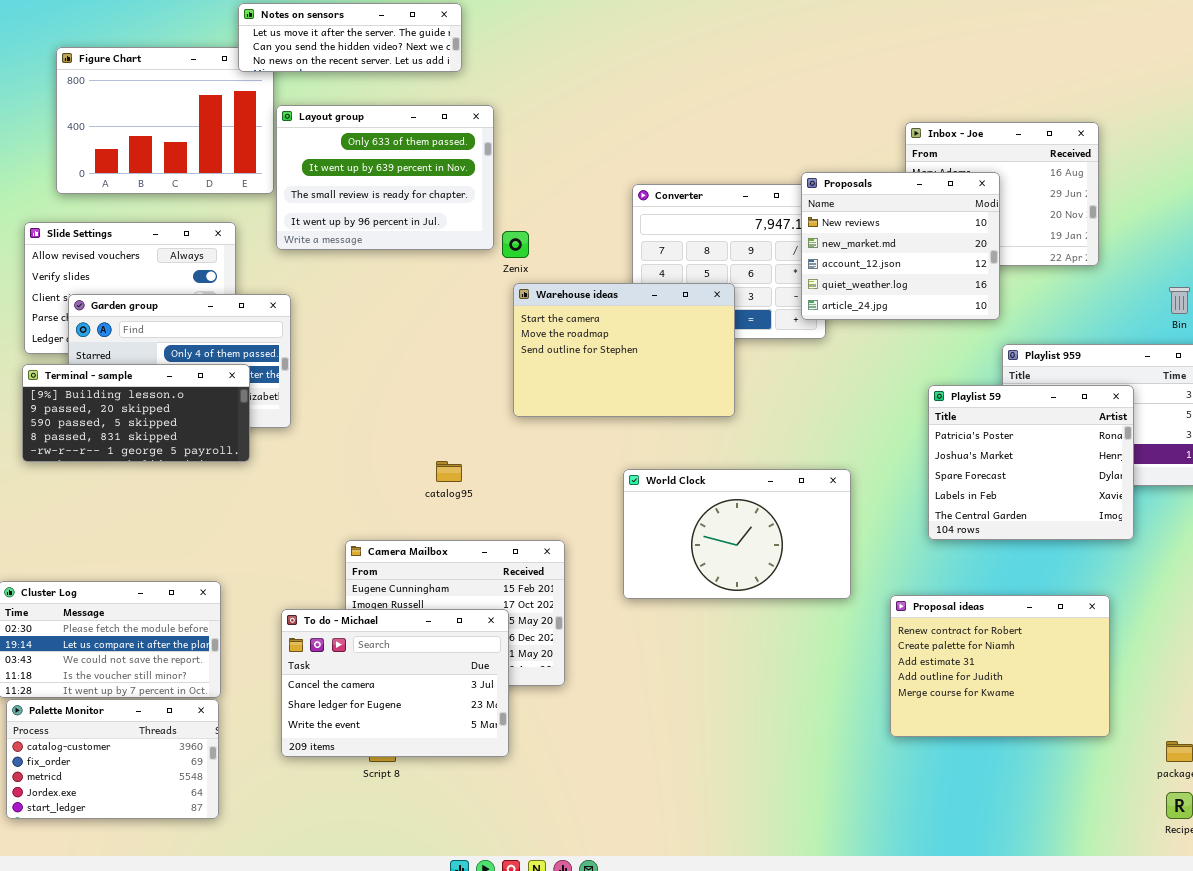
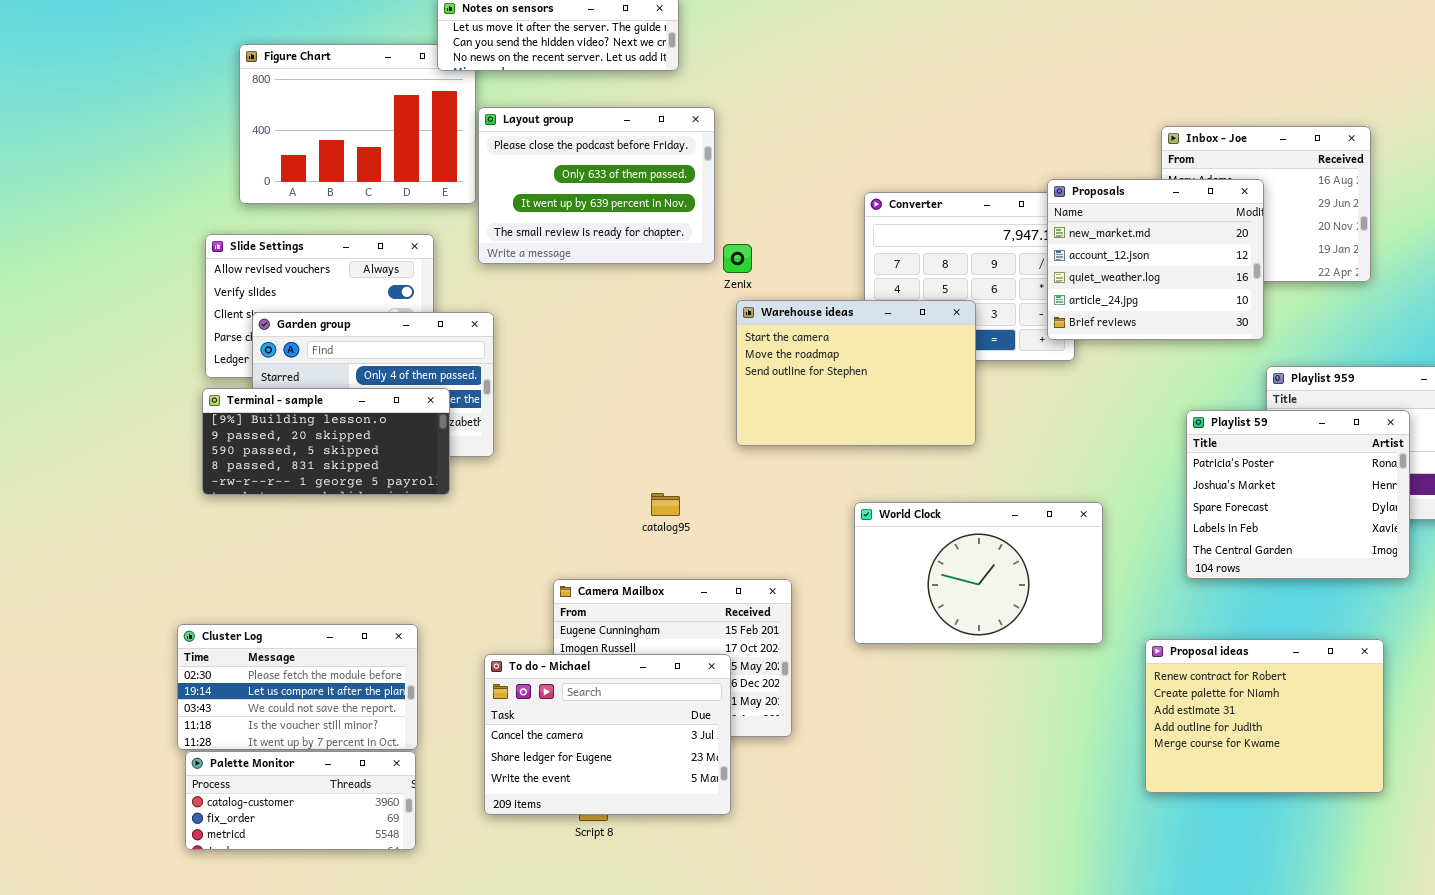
Layout group: [276,105,494,250] -> [478,107,715,264], scrolled up 1 row
Proposals: [801,172,1000,320] -> [1047,179,1264,340], scrolled down 1 row
Palette Monitor: [6,699,219,819] -> [185,751,416,850], resized

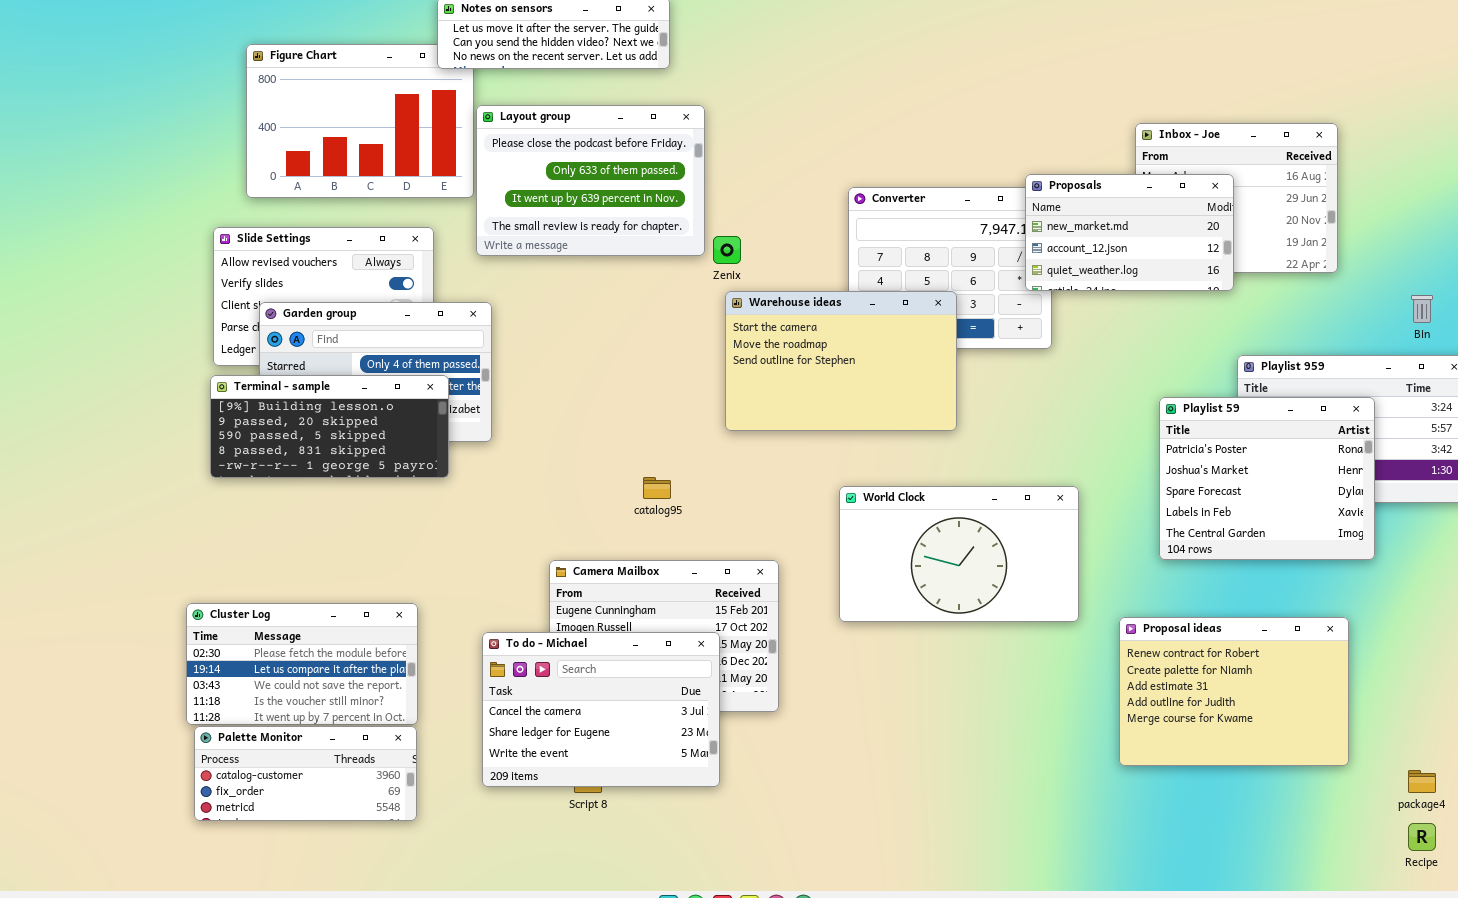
Proposals: [1047,179,1264,340] -> [1025,174,1234,291], resized

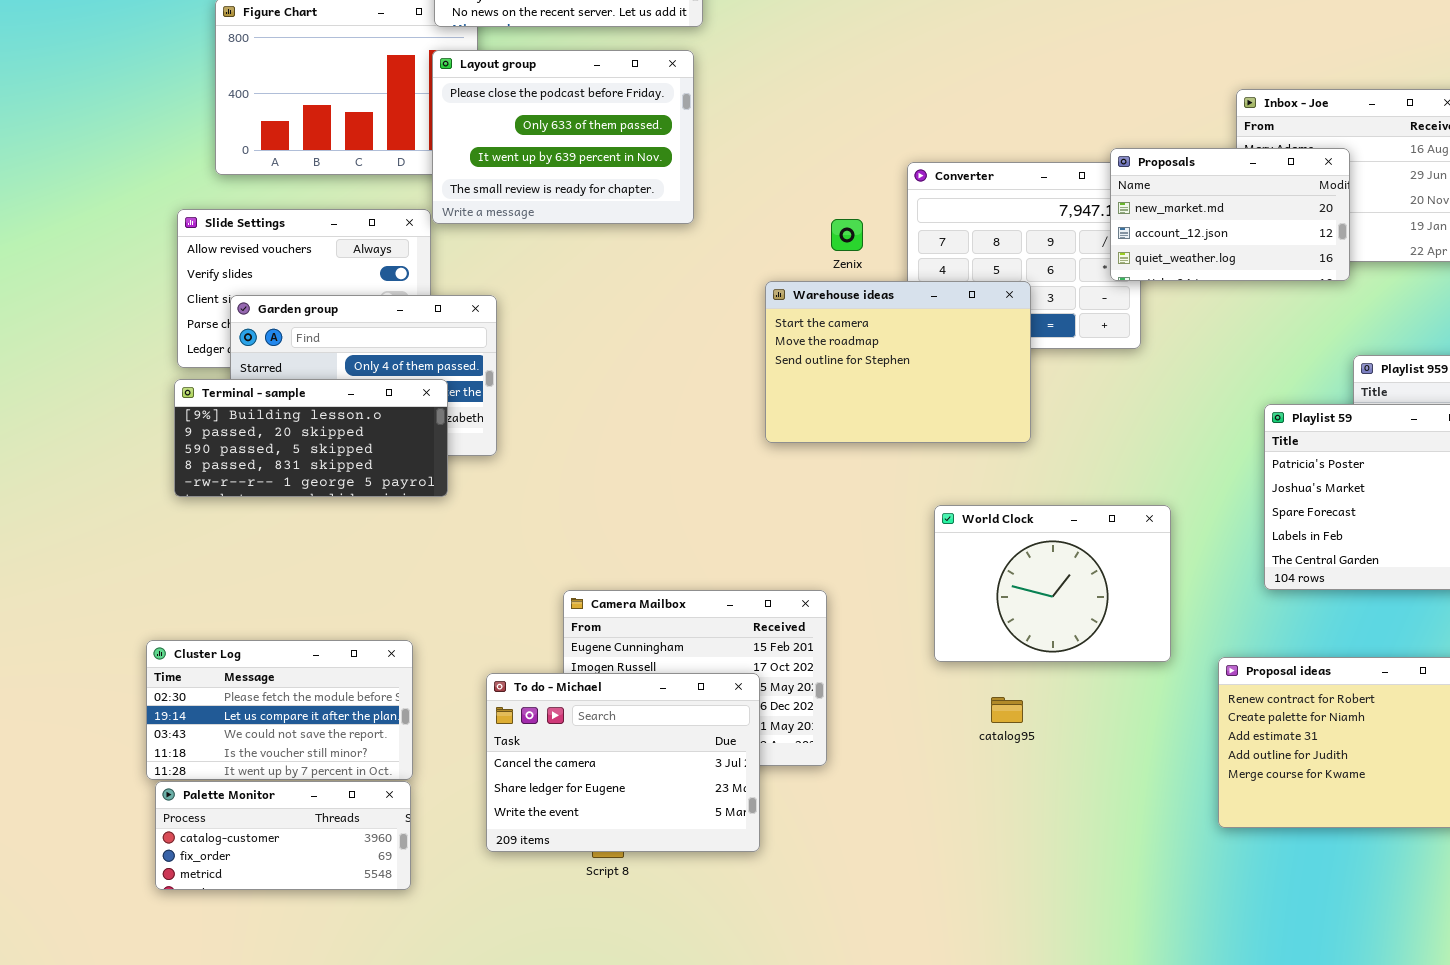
Layout group: [476,105,705,256] -> [432,50,694,224], moved
Zenix: [713,236,741,264] -> [831,219,863,251], moved
catalog95: [643,477,671,499] -> [991,697,1023,723], moved
World Clock: [839,486,1079,622] -> [934,505,1171,662], resized

